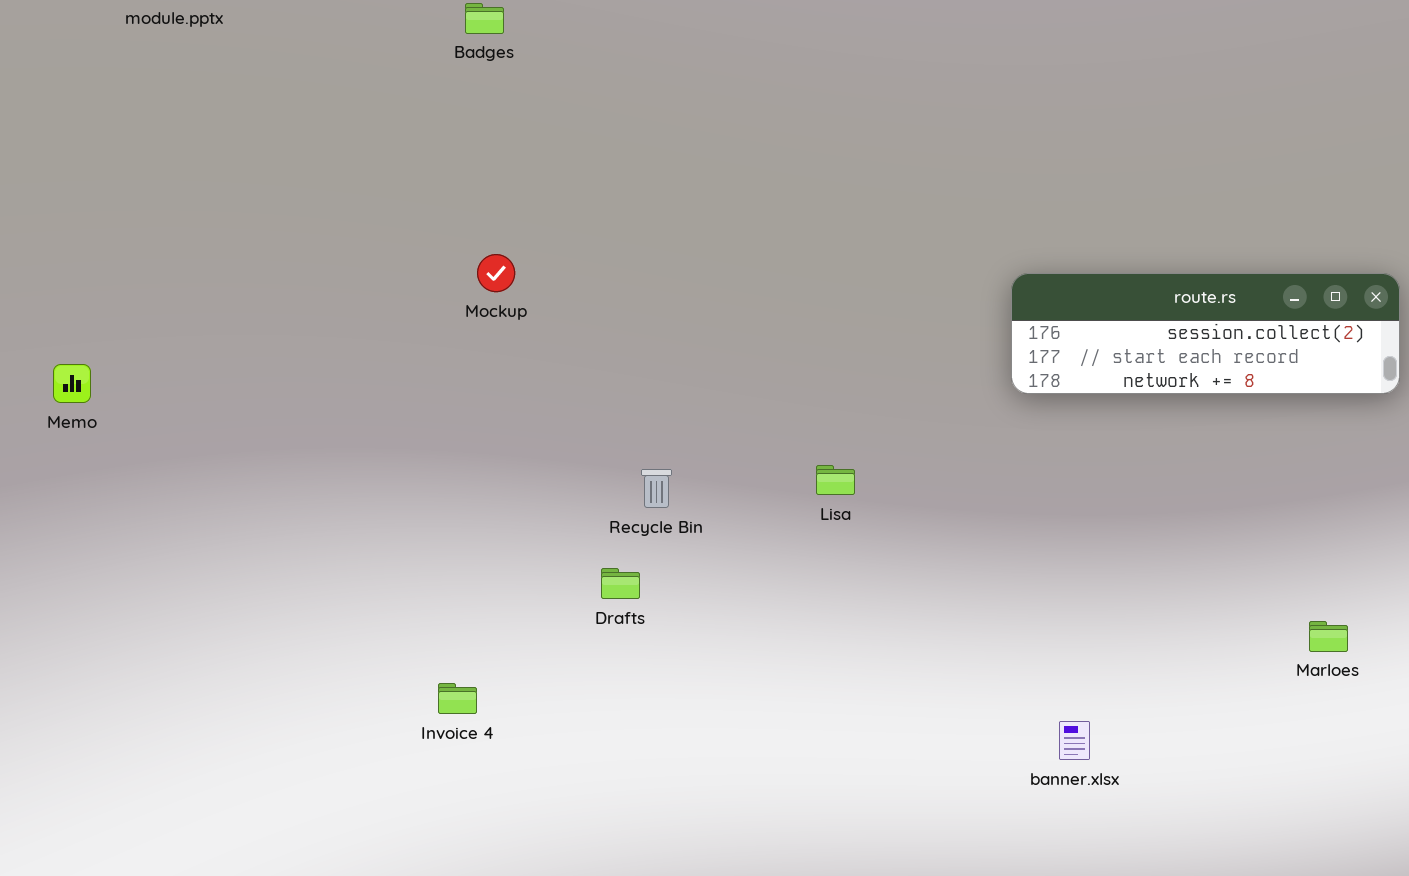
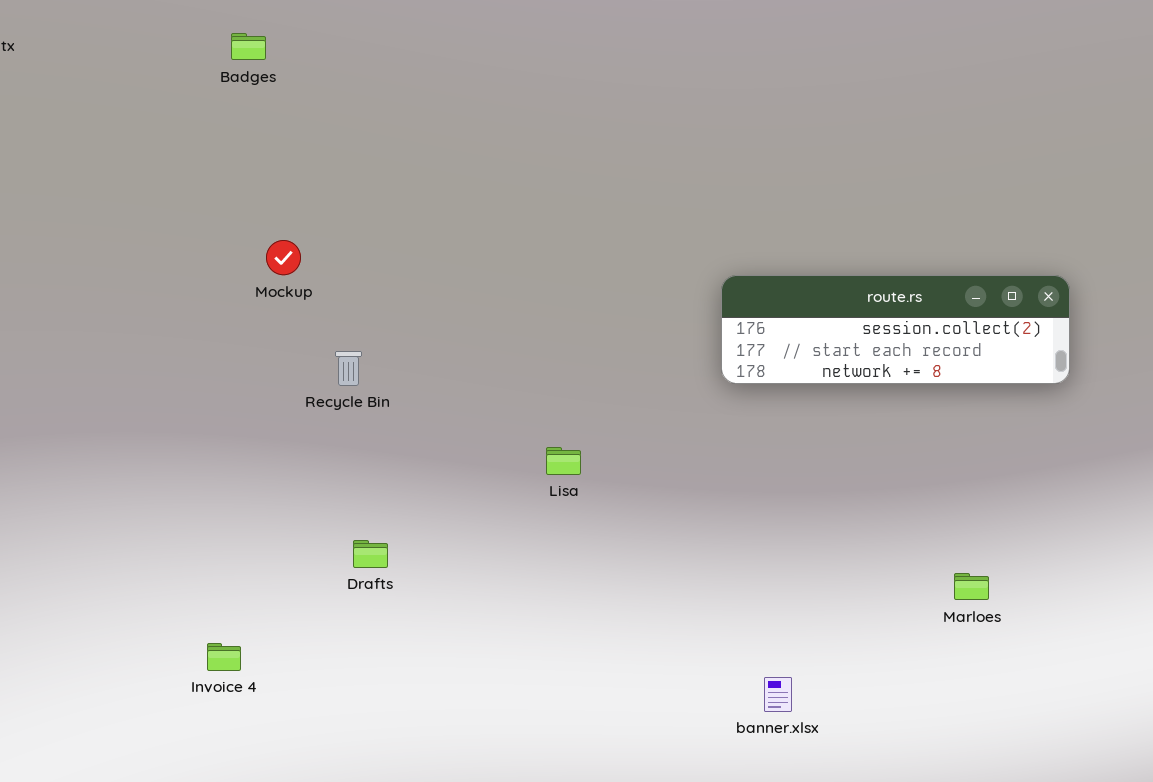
Mockup: [477,254,515,292] -> [266,240,301,275], moved
Recycle Bin: [641,469,672,508] -> [335,351,362,386], moved
Marloes: [1309,621,1348,652] -> [954,573,989,600], moved

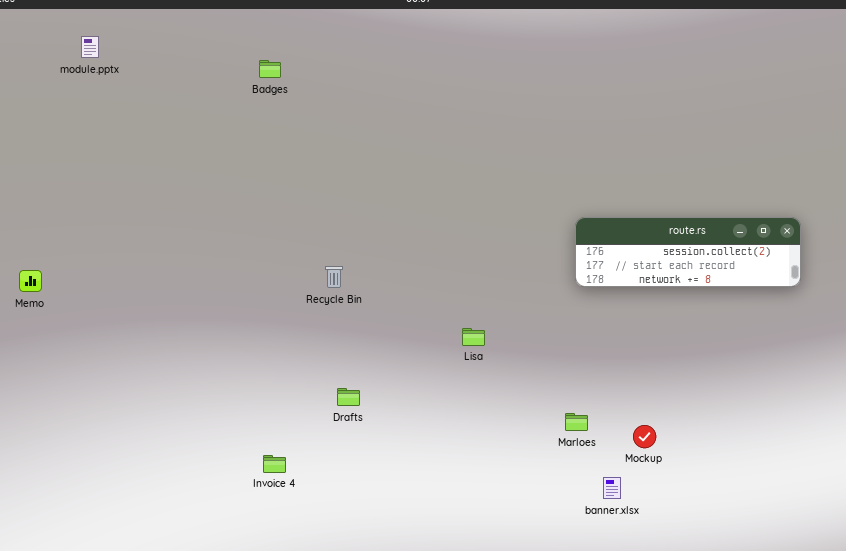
Mockup: [266,240,301,275] -> [633,425,656,448], moved
Marloes: [954,573,989,600] -> [565,413,588,431], moved
Invoice 4: [207,643,241,671] -> [263,455,286,473], moved

